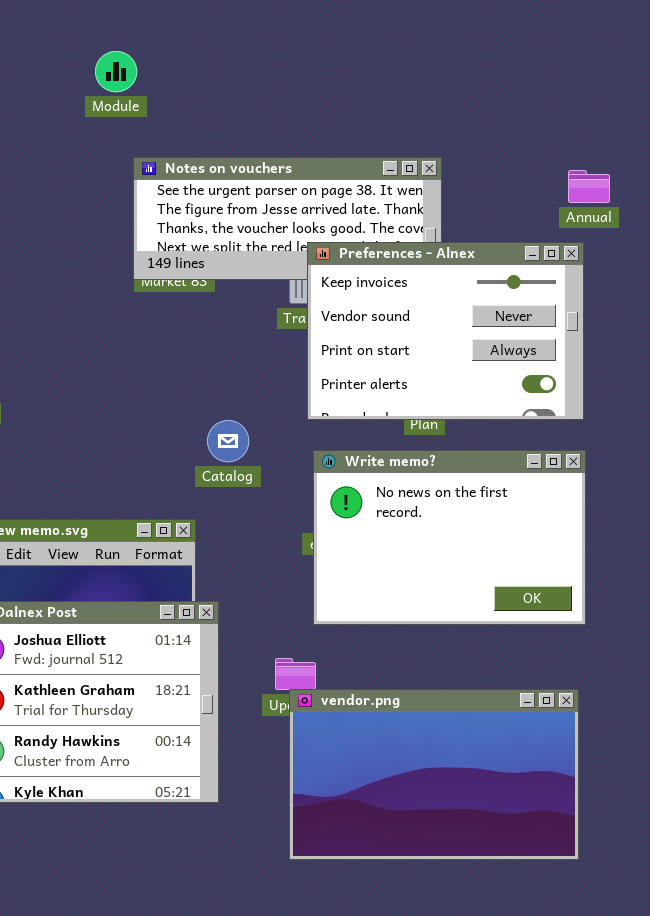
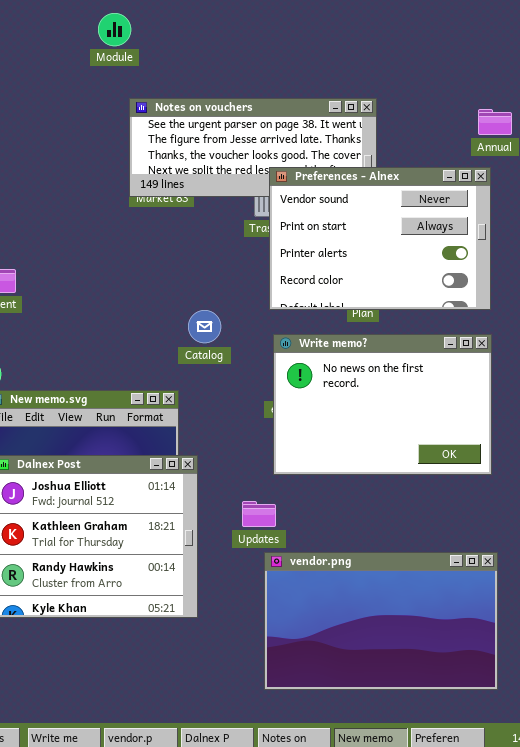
Preferences - Alnex: [307,242,584,420] -> [269,167,491,310], scrolled down 1 row
vendor.png: [289,689,579,860] -> [264,552,498,690], moved

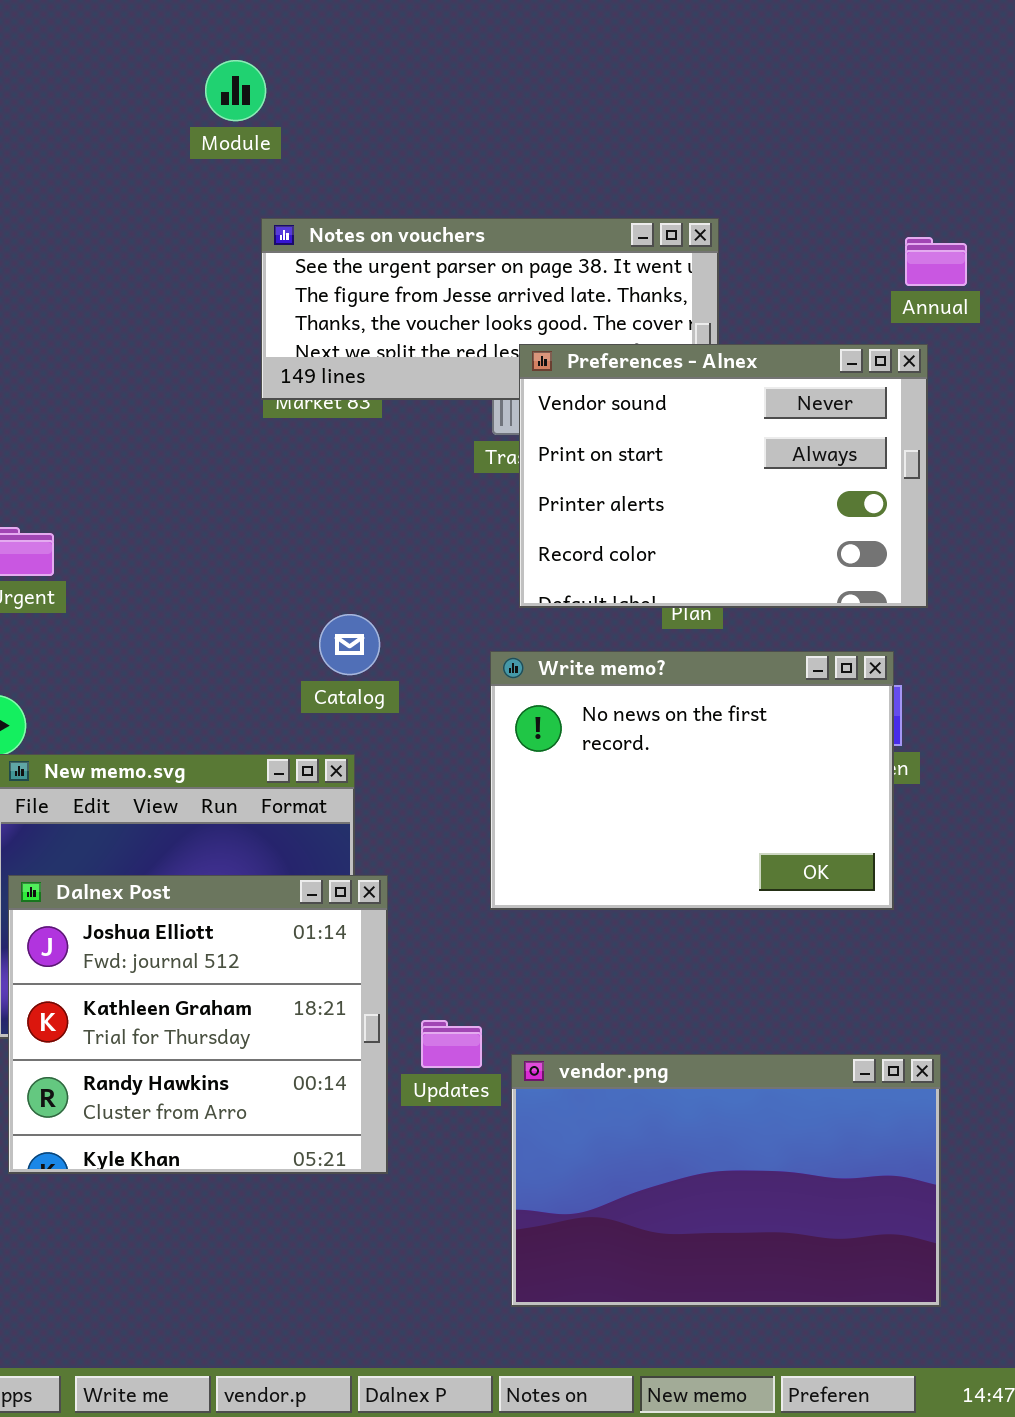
Catalog: [188,310,221,343] -> [319,614,380,675], moved
Write memo?: [273,334,492,475] -> [490,651,894,910], moved
Updates: [242,501,276,527] -> [421,1020,482,1068], moved

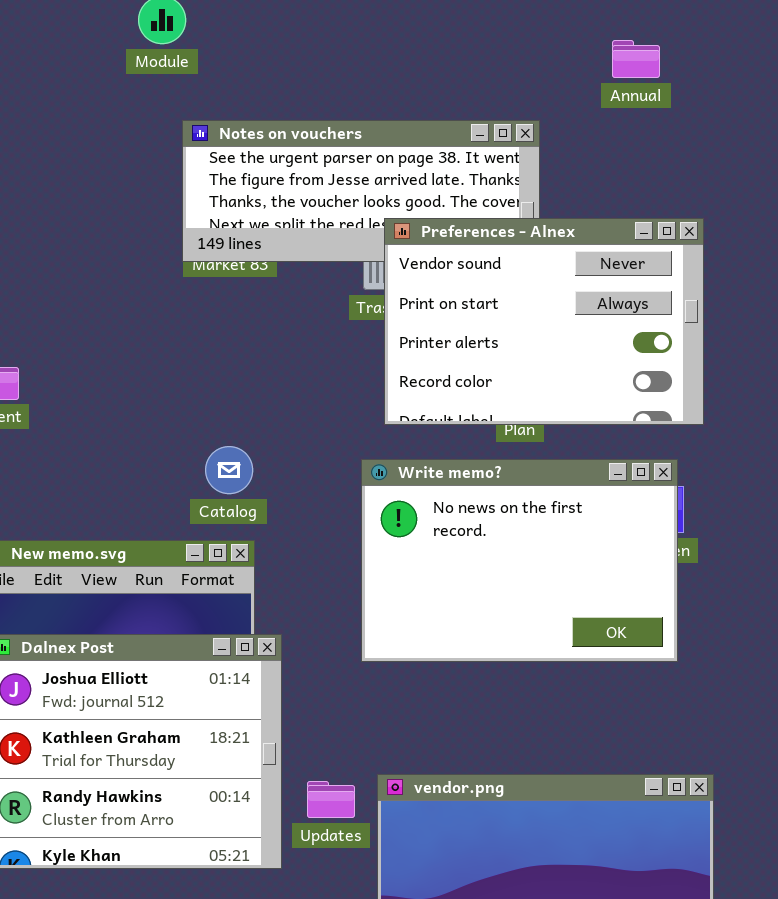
Annual: [905,237,967,286] -> [612,40,660,78], moved
Catalog: [319,614,380,675] -> [205,446,253,494], moved
Updates: [421,1020,482,1068] -> [307,781,355,818], moved

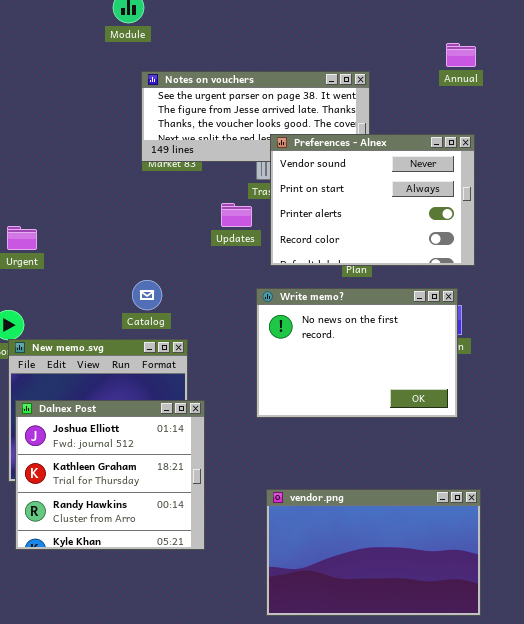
Annual: [612,40,660,78] -> [446,43,476,67], moved
Catalog: [205,446,253,494] -> [132,280,162,310], moved
Updates: [307,781,355,818] -> [221,203,252,227], moved

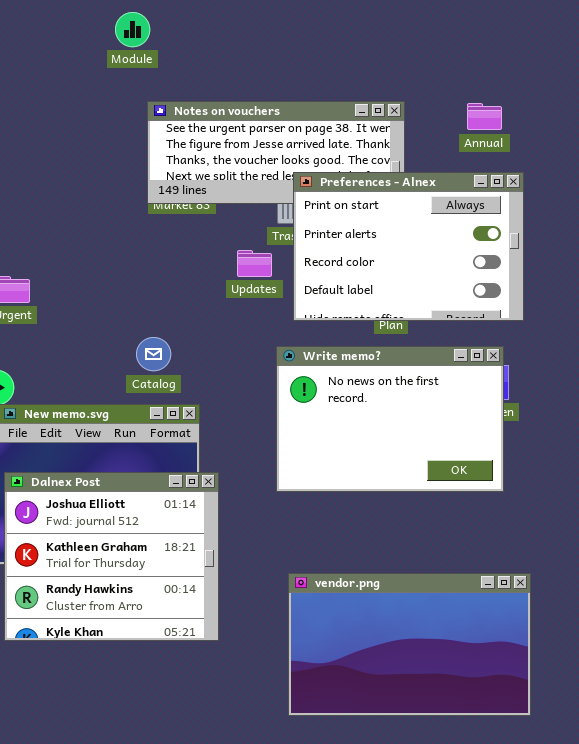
Annual: [446,43,476,67] -> [467,103,502,130], moved
Preferences - Alnex: [270,134,475,266] -> [293,172,524,321], scrolled down 1 row

